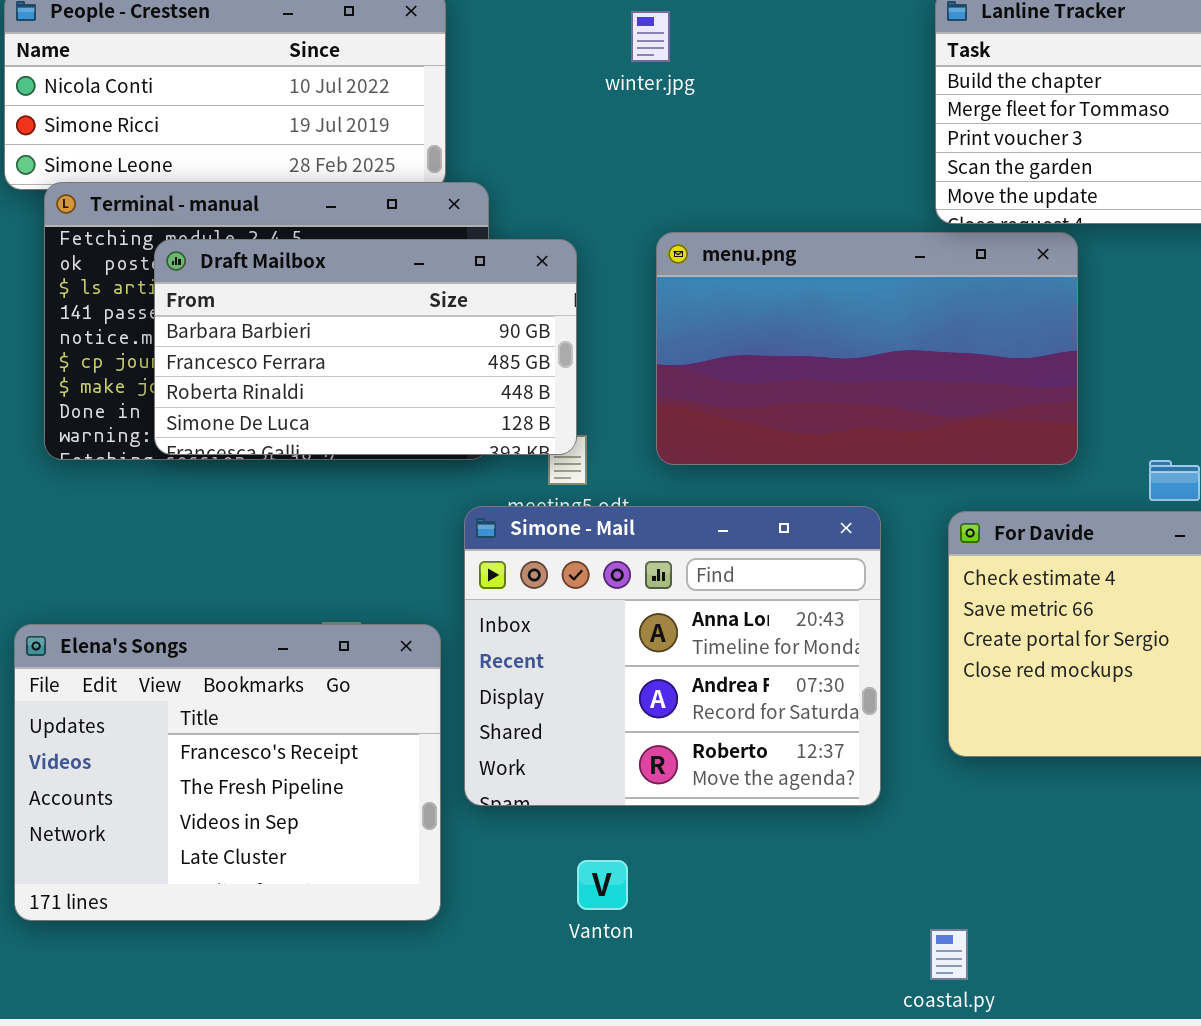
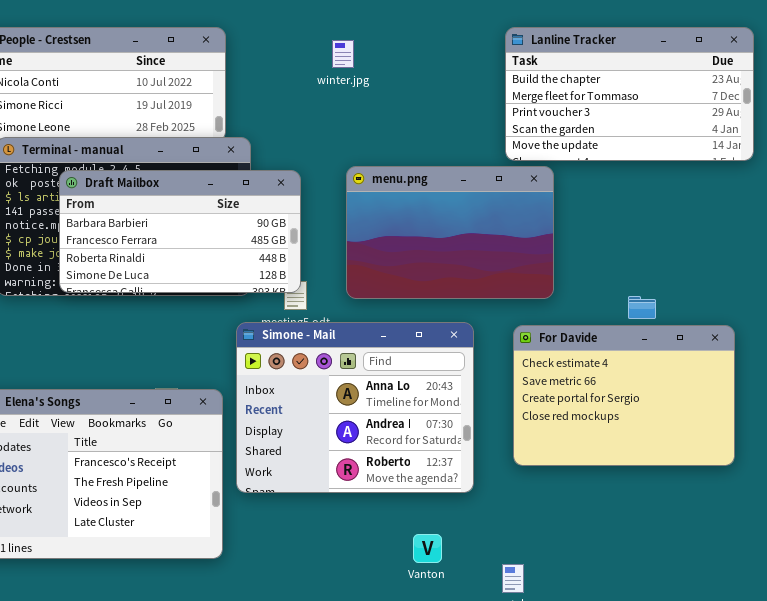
menu.png: [656,232,1078,465] -> [346,166,554,299], resized
Vanton: [577,860,628,910] -> [413,534,442,563], moved

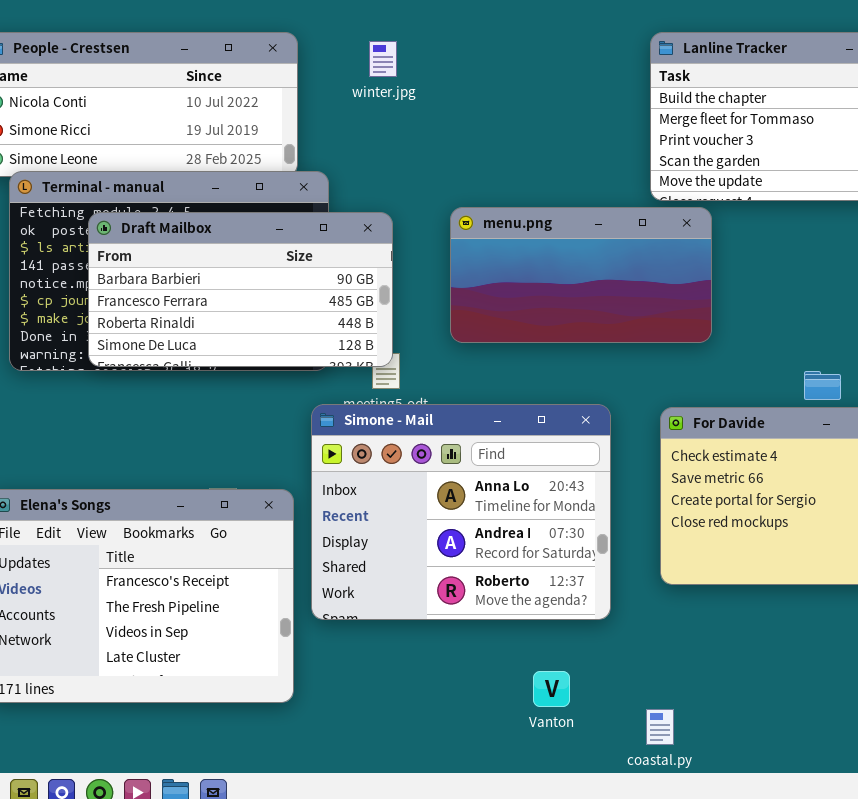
winter.jpg: [332,40,354,68] -> [369,41,397,77], moved
menu.png: [346,166,554,299] -> [450,207,712,343], resized

